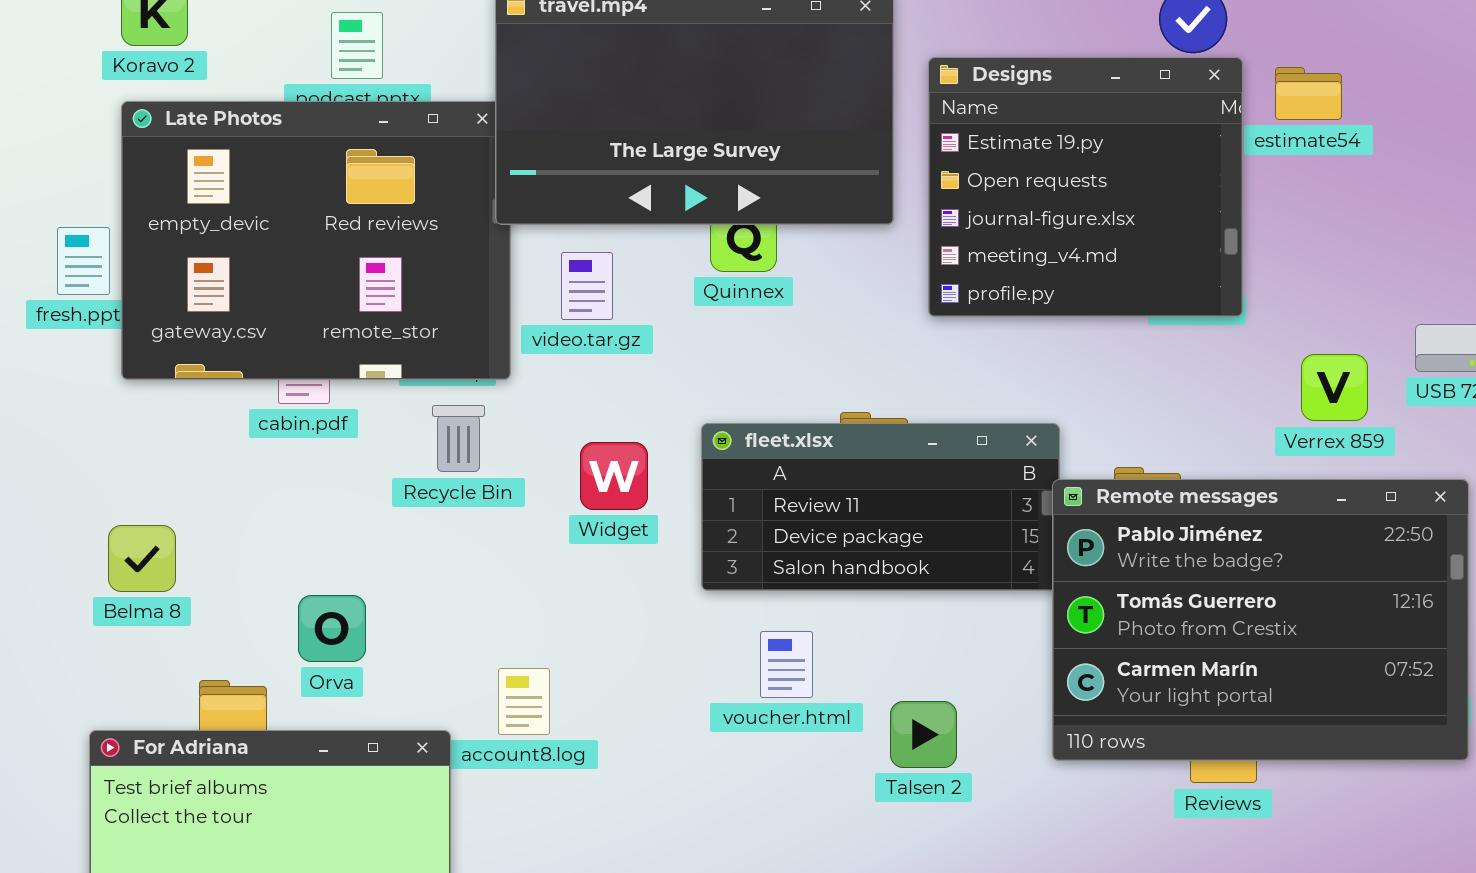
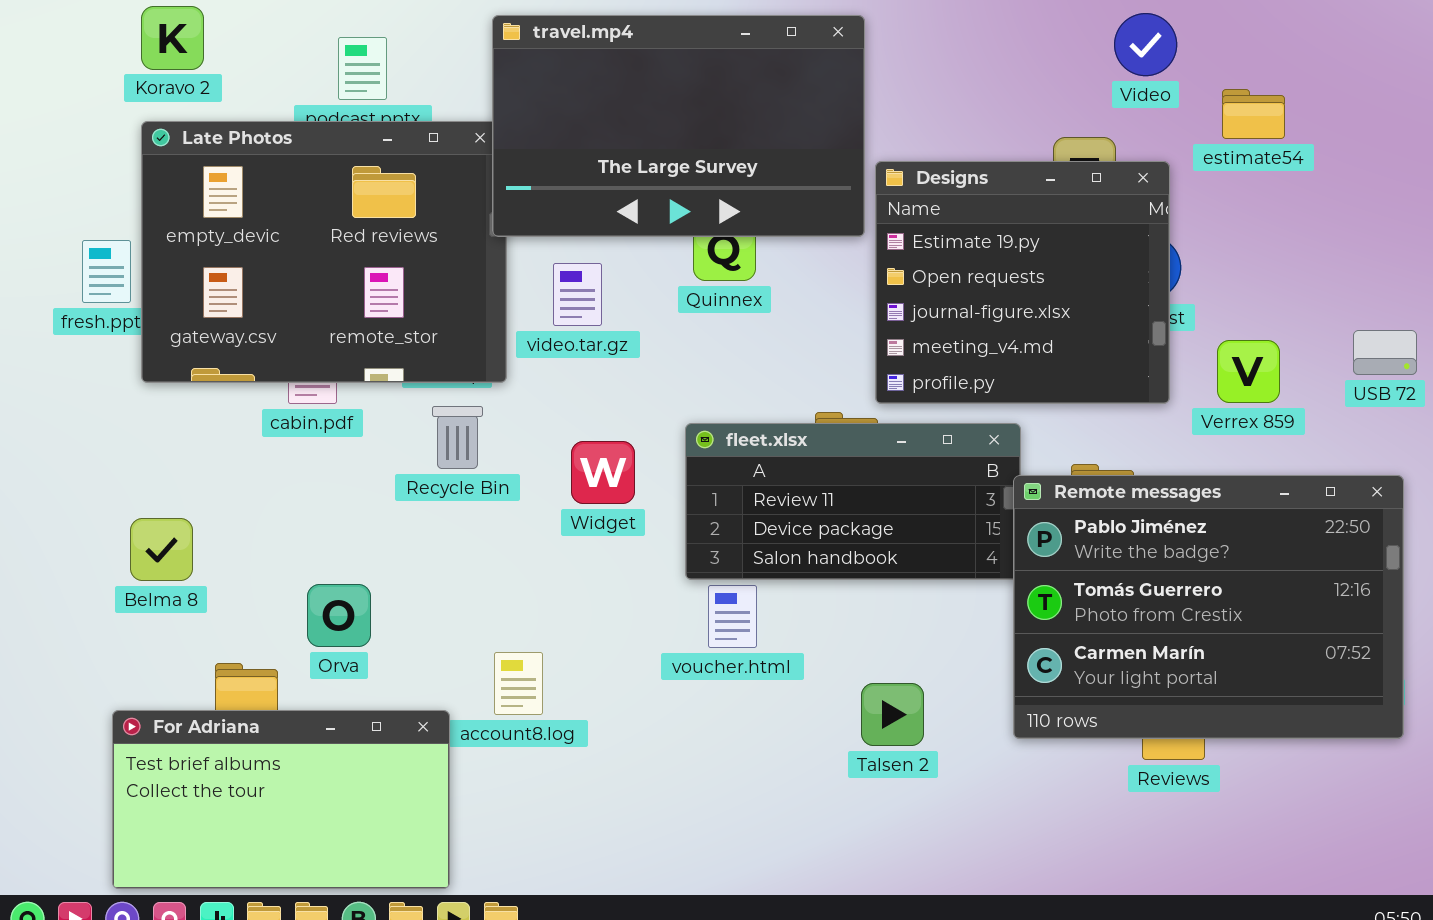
Designs: [928,57,1243,317] -> [875,161,1170,404], moved
Verrex 859: [1301,354,1368,421] -> [1217,340,1280,403], moved
voucher.html: [760,631,813,698] -> [708,585,757,648], moved

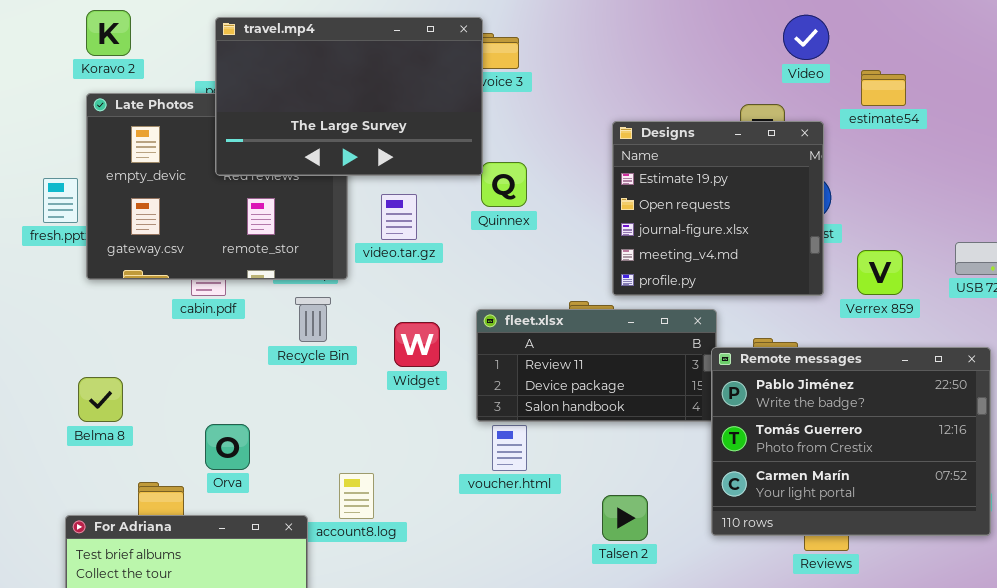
travel.mp4: [492,15,865,237] -> [215,17,483,176], moved

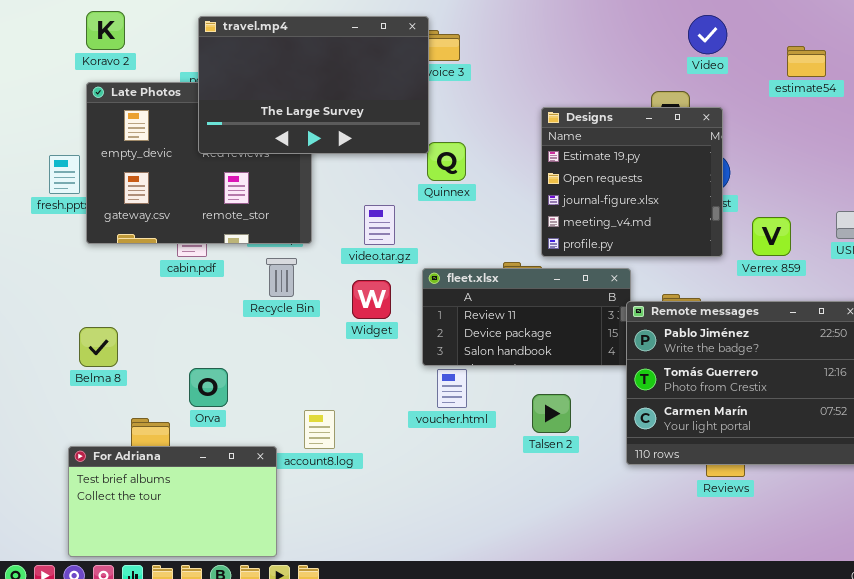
estimate54: [861,70,906,106] -> [787,46,826,77], moved
video.tar.gz: [381,194,417,240] -> [364,205,395,245], moved
Talsen 2: [602,495,648,541] -> [532,394,571,433], moved

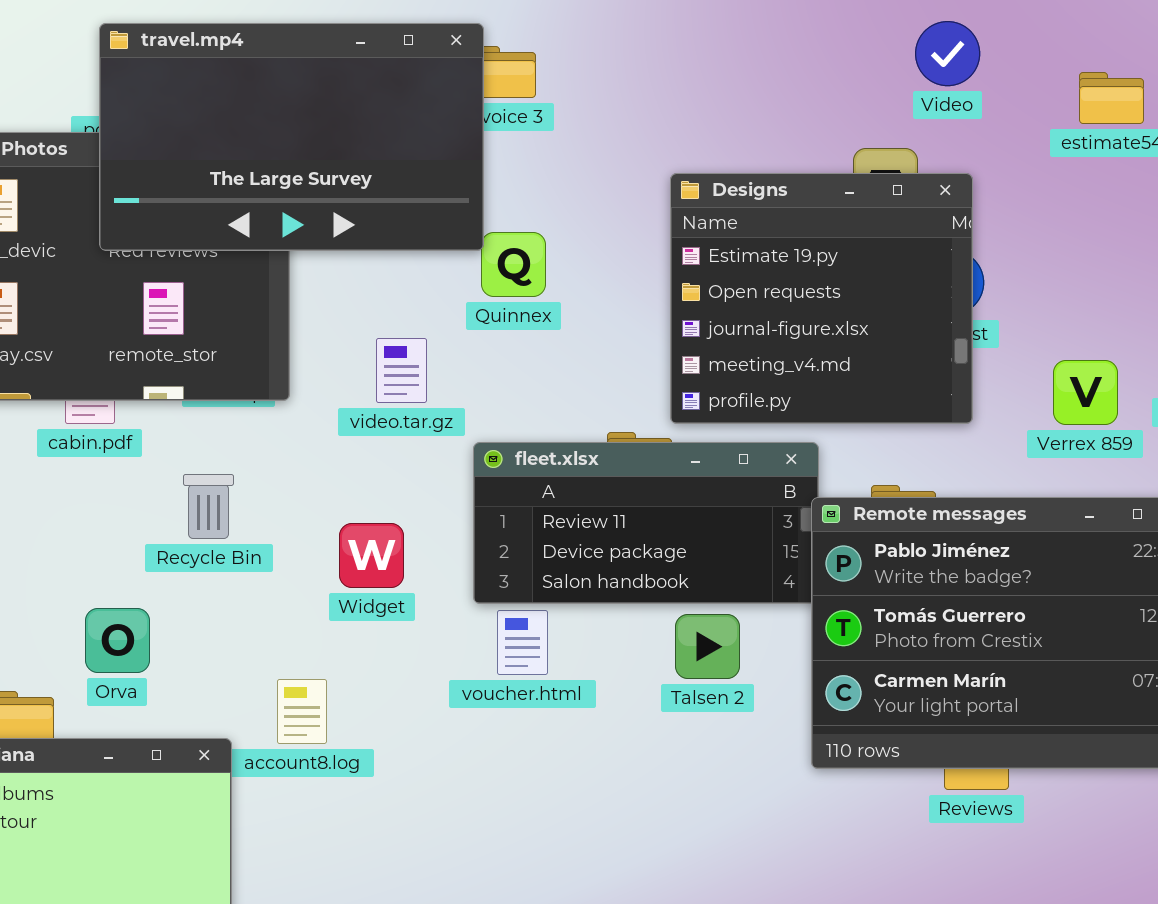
Verrex 859: [752,217,791,256] -> [1053,360,1118,425], moved
Recycle Bin: [266,258,297,297] -> [183,474,234,539], moved
Widget: [352,280,391,319] -> [339,523,404,588], moved
Talsen 2: [532,394,571,433] -> [675,614,740,679], moved

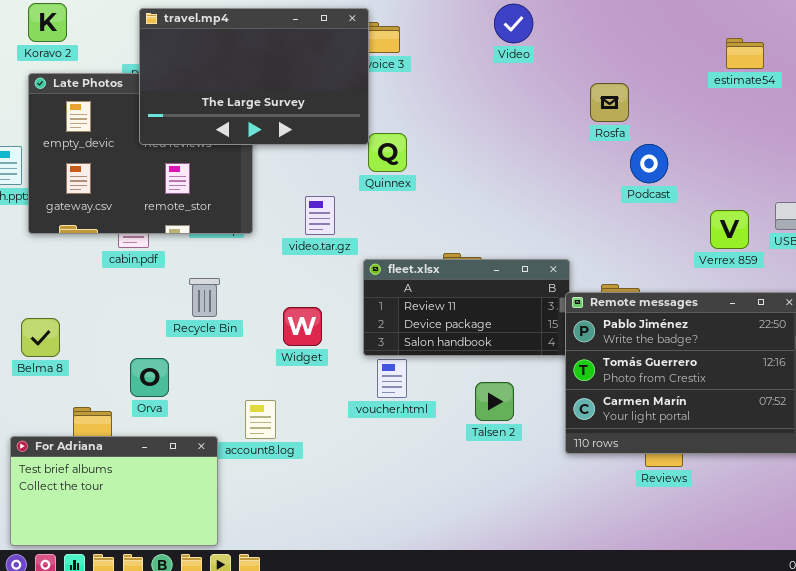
Video: [915,21,980,86] -> [494,4,533,43], moved
Designs: [670,173,973,424] -> none, closed
Talsen 2: [675,614,740,679] -> [475,382,514,421], moved

